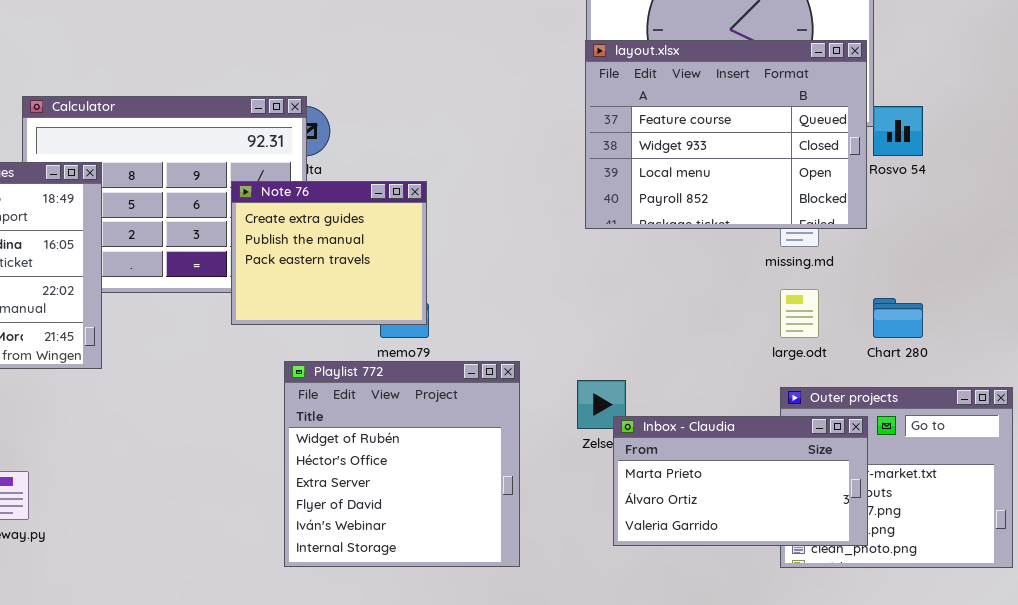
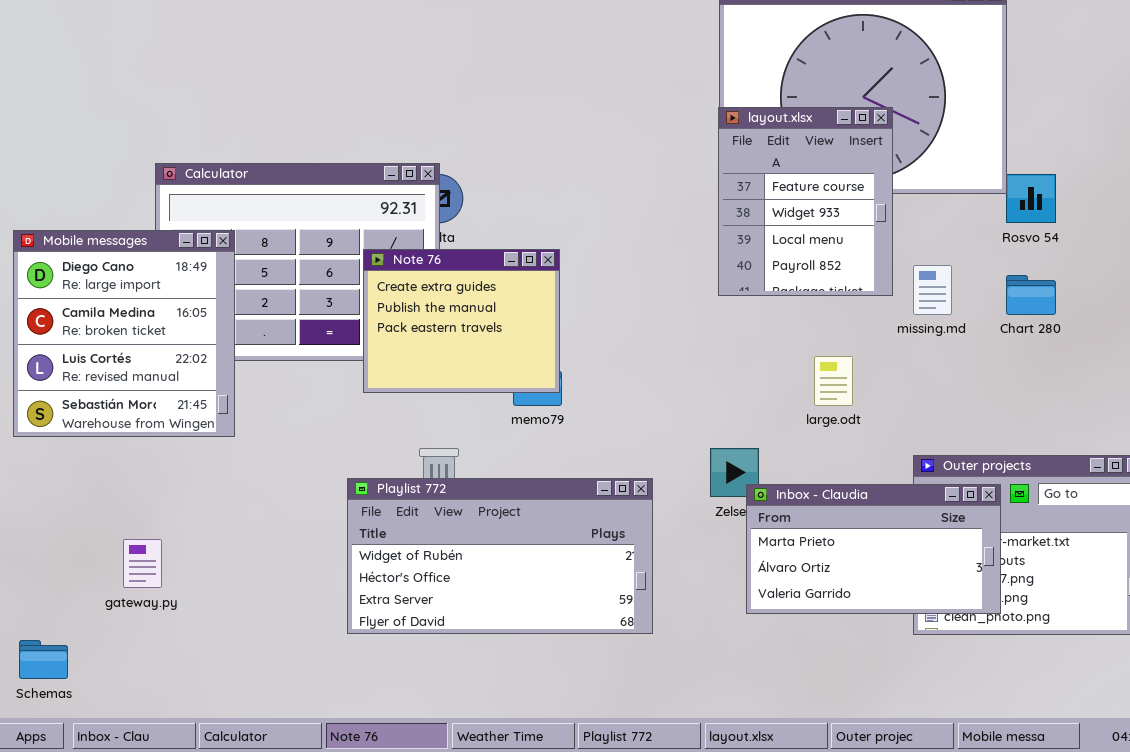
layout.xlsx: [585,40,867,229] -> [718,107,893,296], resized
large.odt: [780,289,819,338] -> [814,356,853,406], moved
Chart 280: [873,298,923,338] -> [1006,275,1056,315], moved
Playlist 772: [284,361,520,567] -> [347,478,653,634], resized

